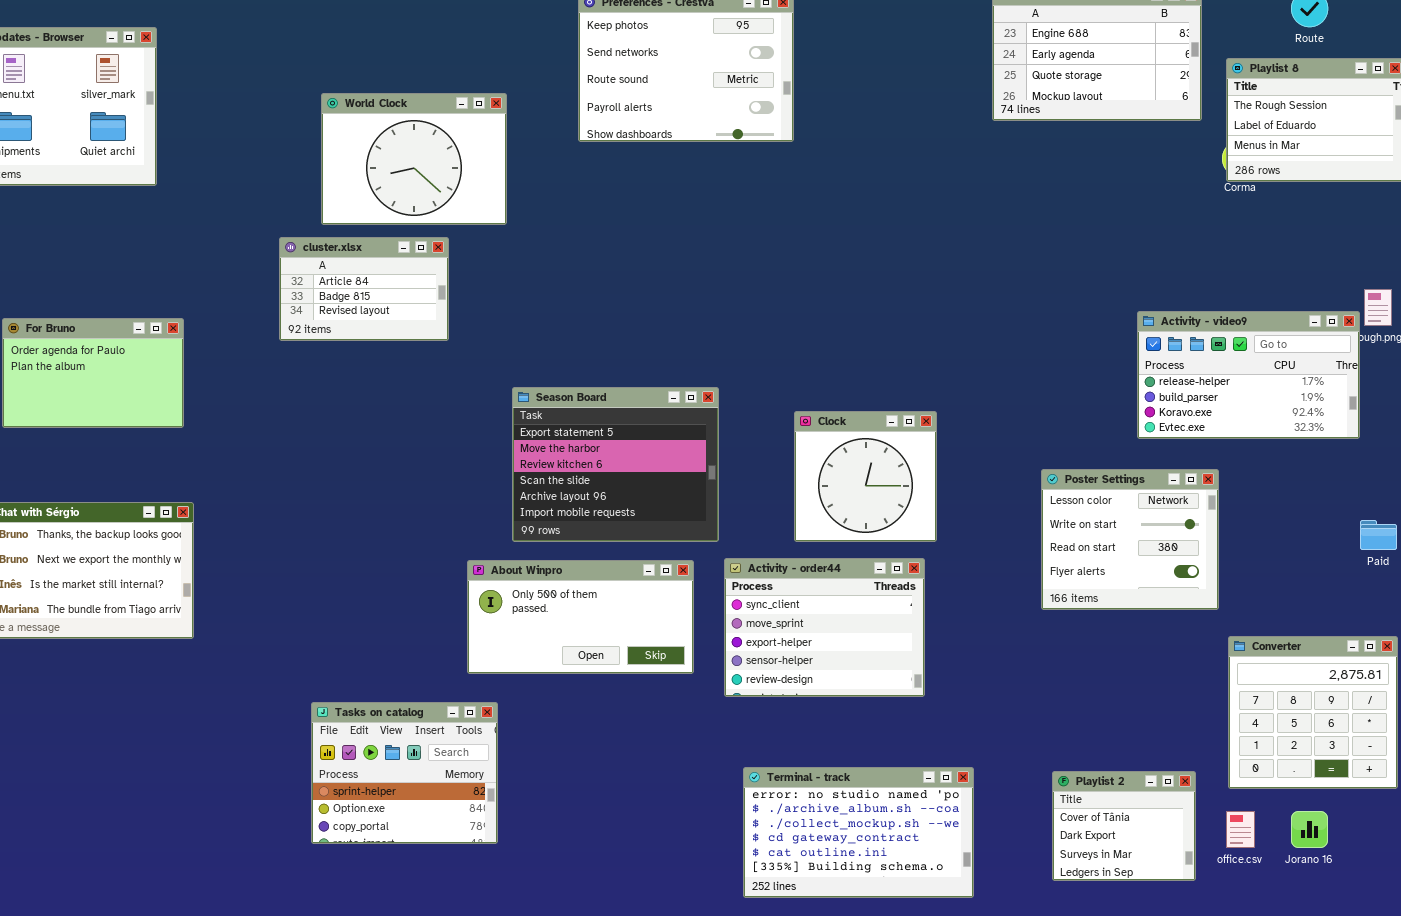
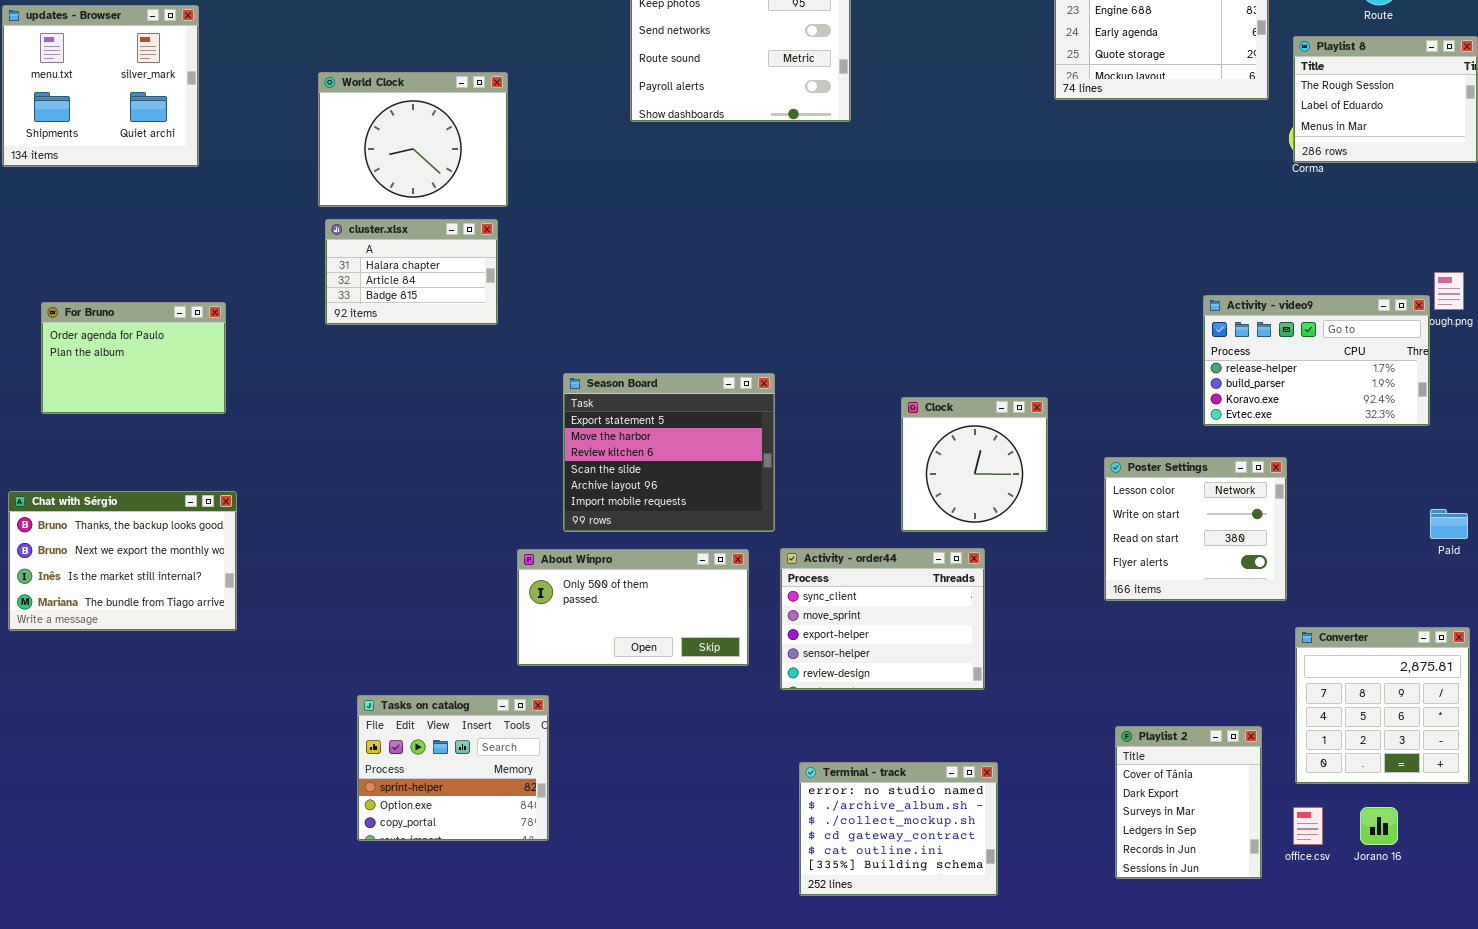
World Clock: [321,93,507,225] -> [318,72,508,207], moved
cluster.xlsx: [279,237,449,341] -> [325,219,498,325], scrolled up 1 row
Clock: [794,411,937,542] -> [901,397,1048,532], moved
Terminal - track: [743,767,974,898] -> [799,762,998,896], resized
Playlist 2: [1052,771,1196,881] -> [1115,726,1262,879], resized

